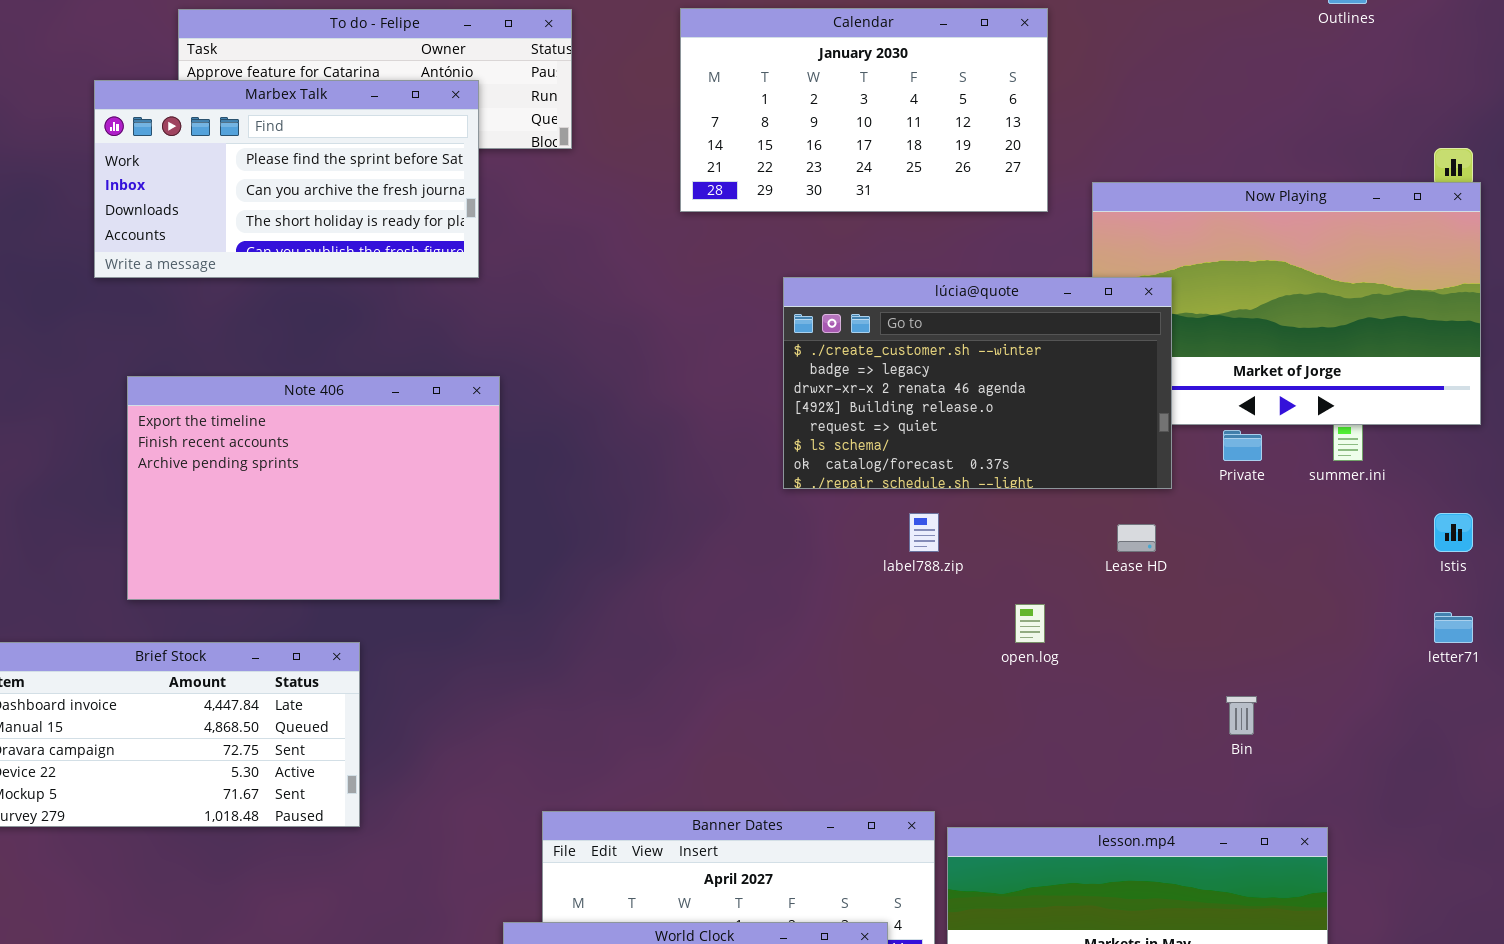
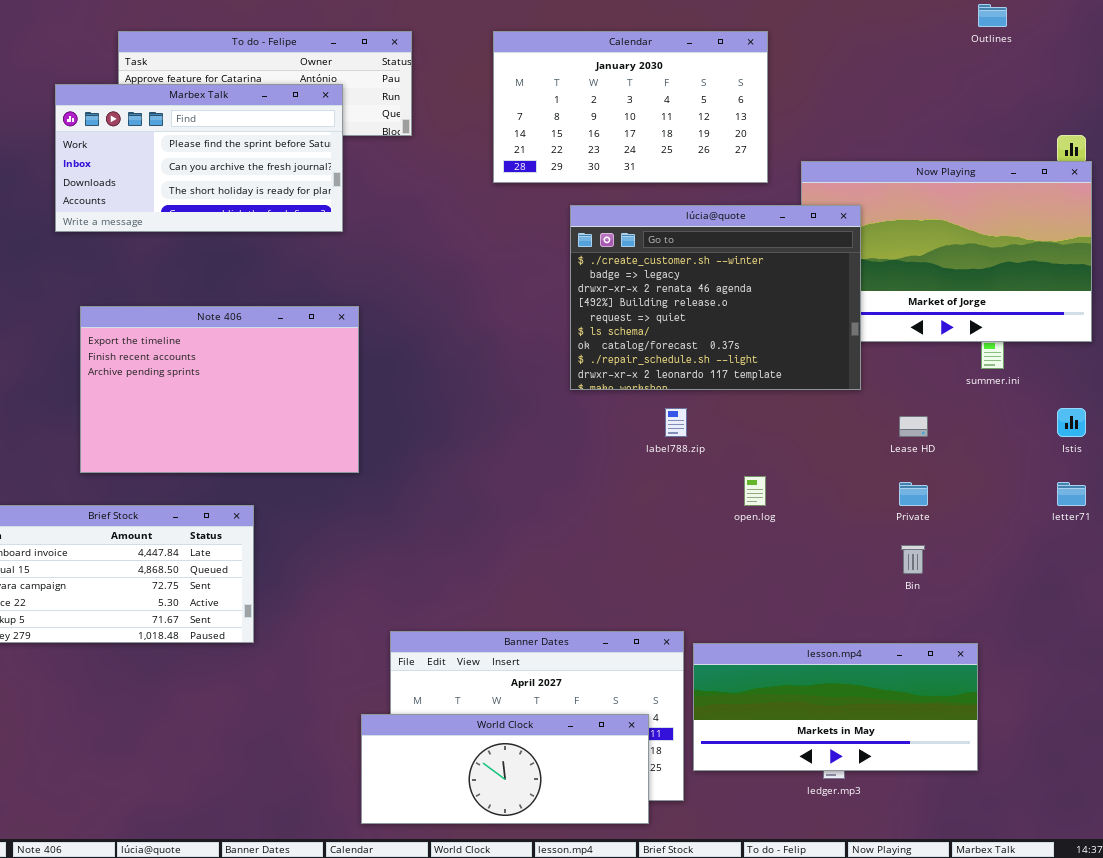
lúcia@quote: [783,277,1172,489] -> [570,205,861,390], resized
Private: [1223,430,1262,461] -> [899,482,928,506], moved
Lease HD: [1117,524,1156,552] -> [899,416,928,437], moved

